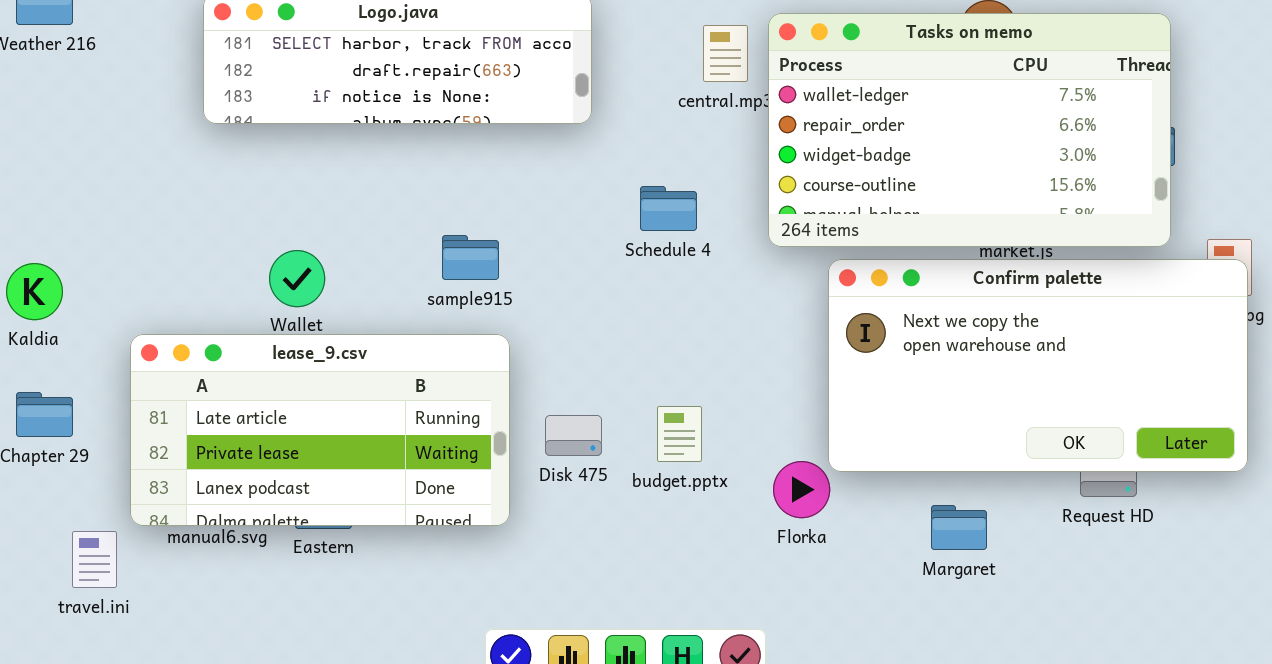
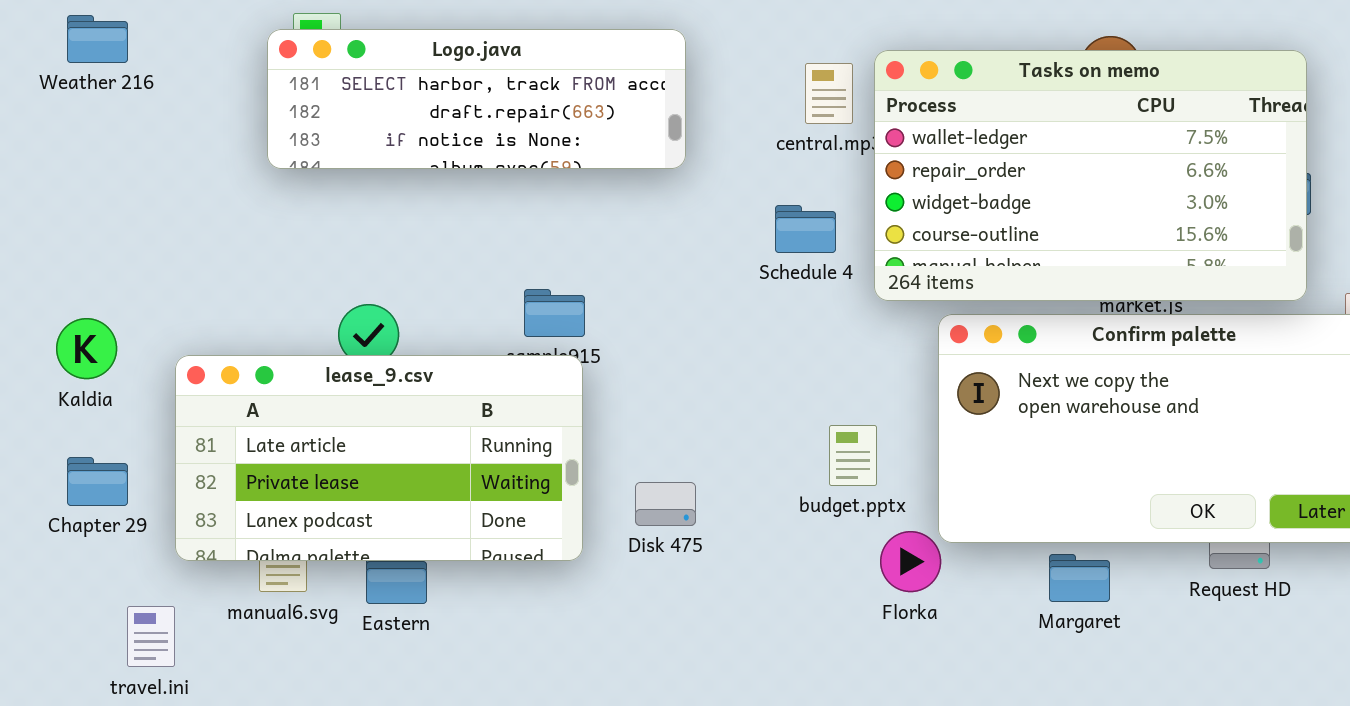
Schedule 4: [640,186,697,231] -> [775,205,836,253], moved
lease_9.csv: [130,334,510,526] -> [175,355,583,561], moved
budget.pptx: [657,406,702,462] -> [829,425,877,486], moved
Margaret: [931,505,987,550] -> [1049,554,1110,602], moved

